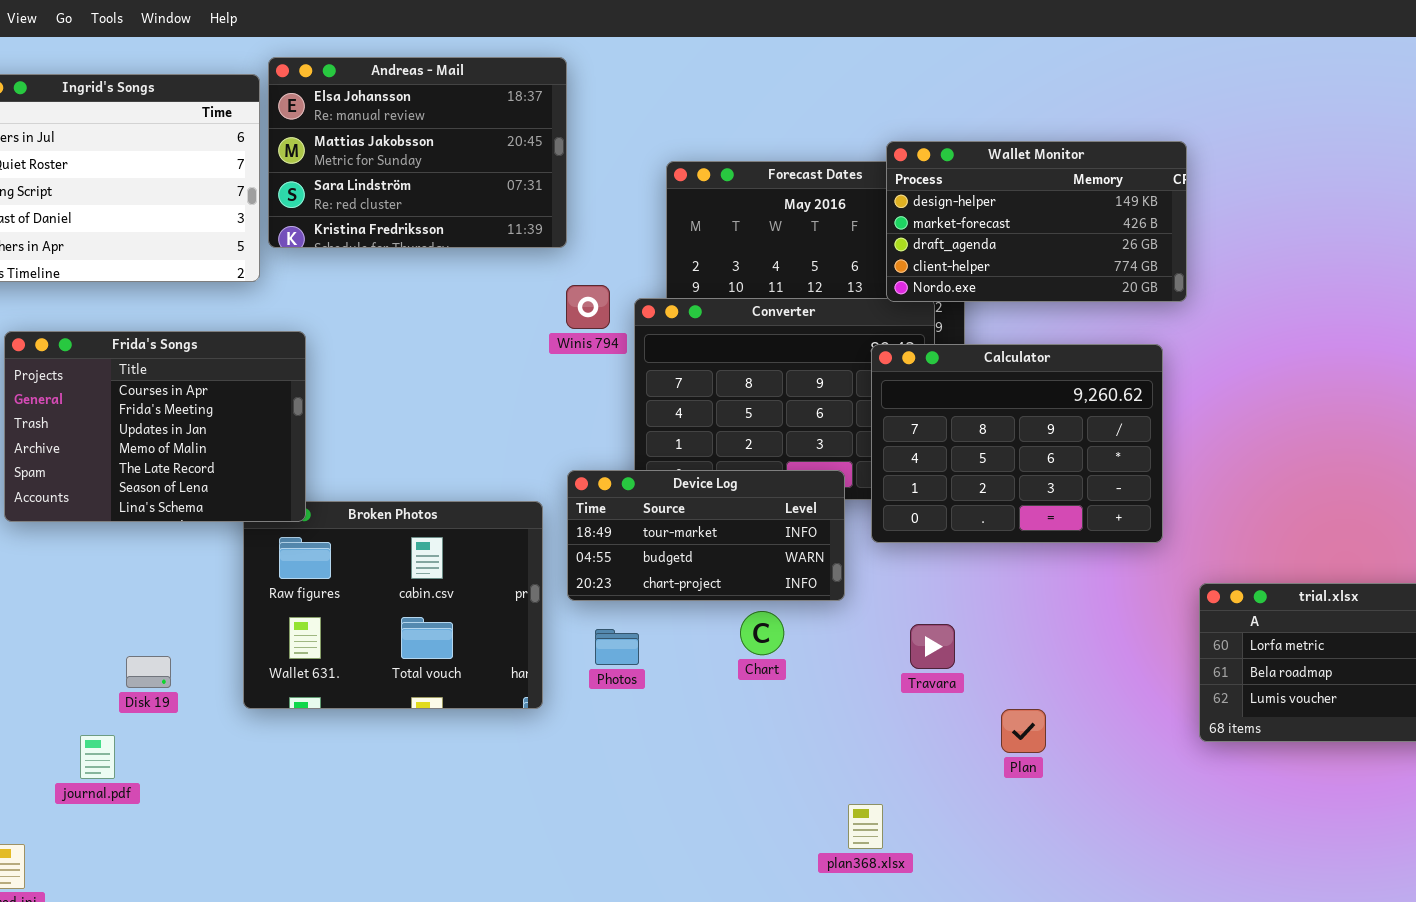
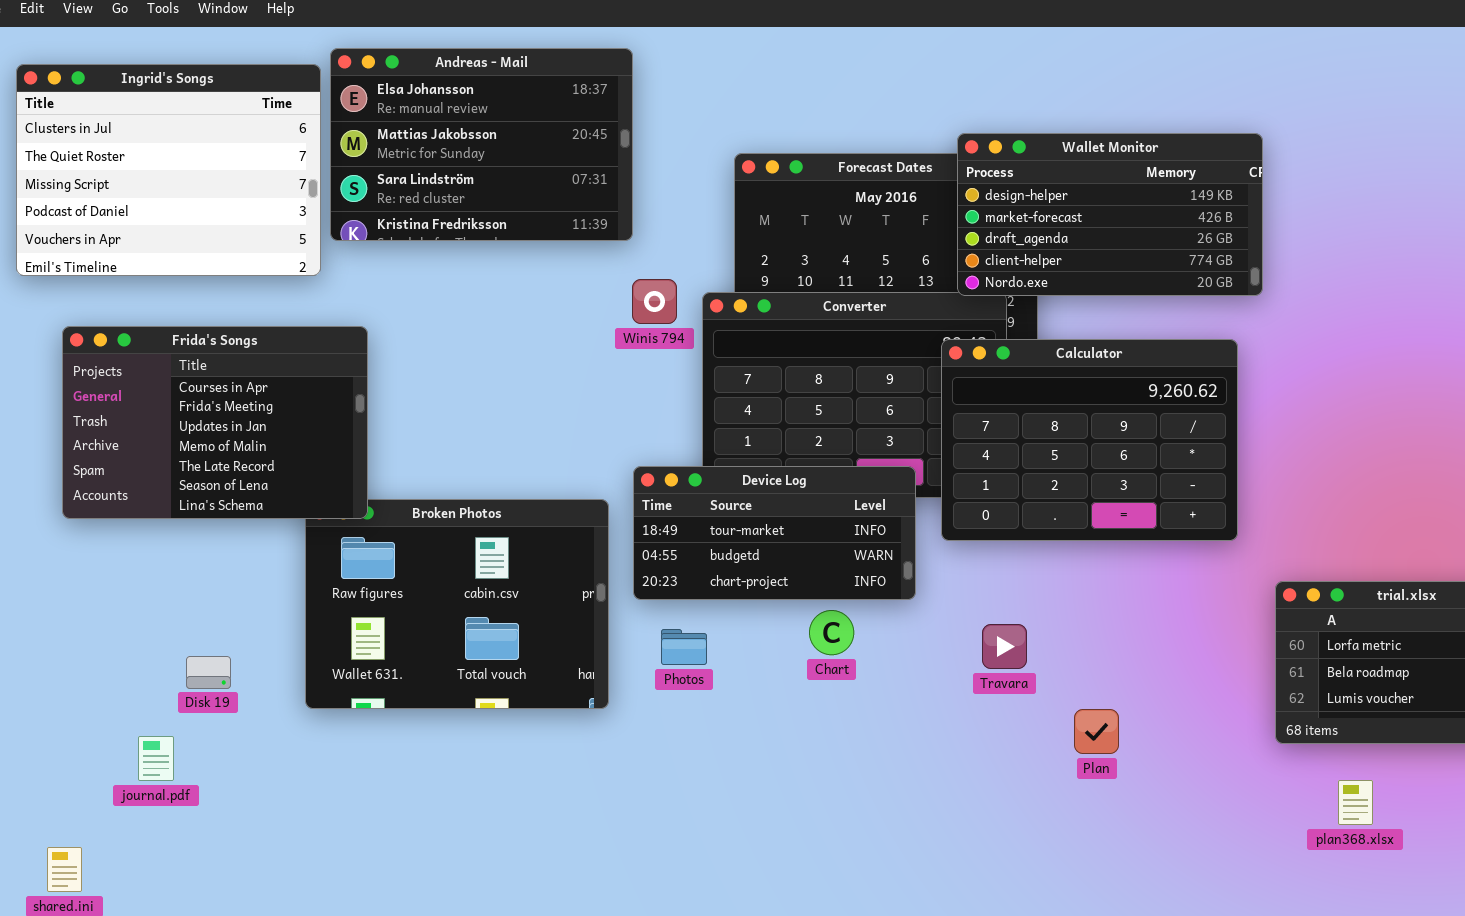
plan368.xlsx: [848,804,883,849] -> [1338,780,1373,825], moved

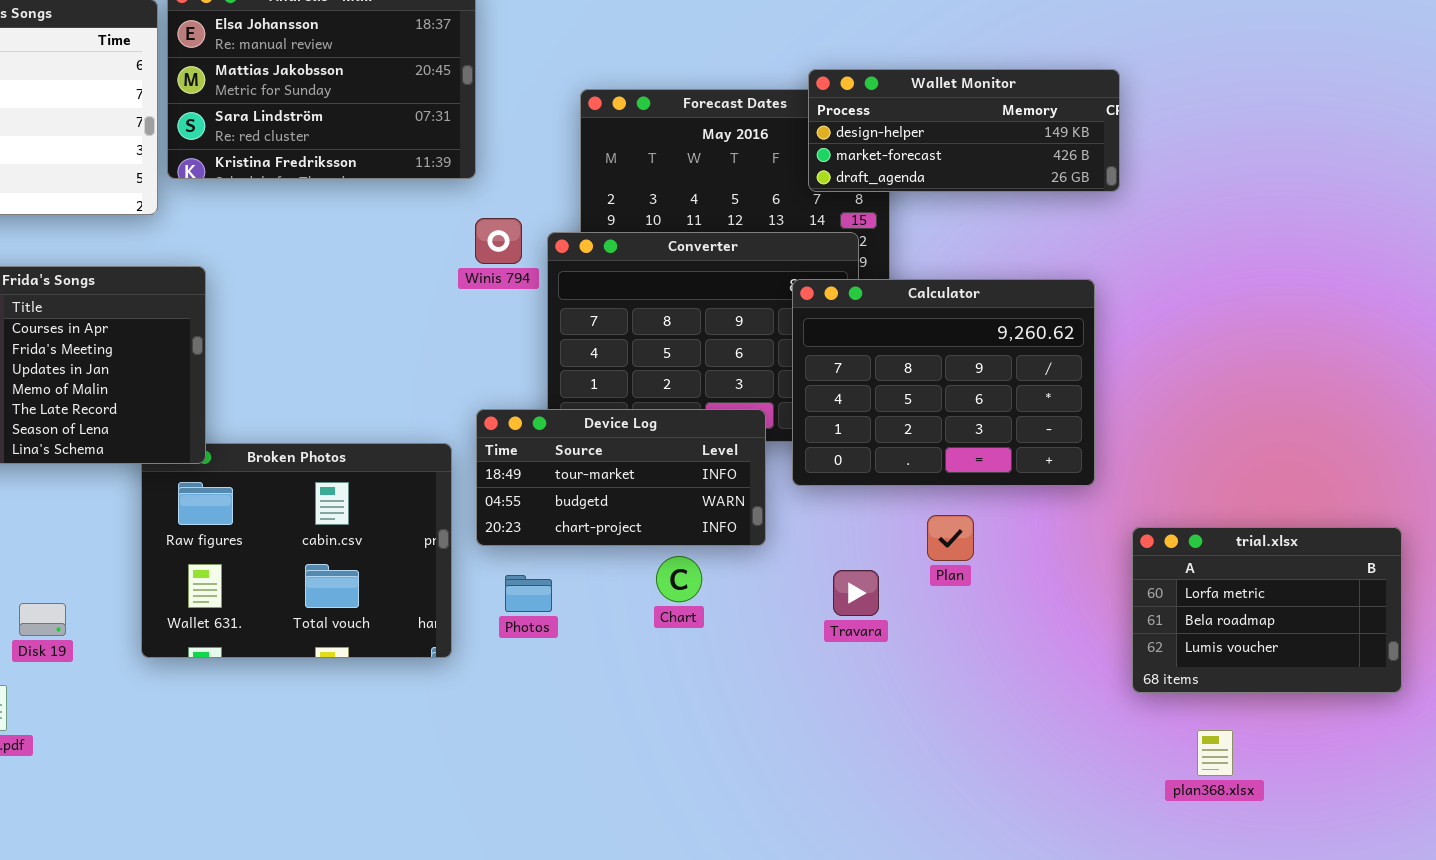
Wallet Monitor: [957,133,1263,296] -> [808,69,1120,192], resized
Plan: [1074,709,1119,754] -> [927,515,974,561], moved

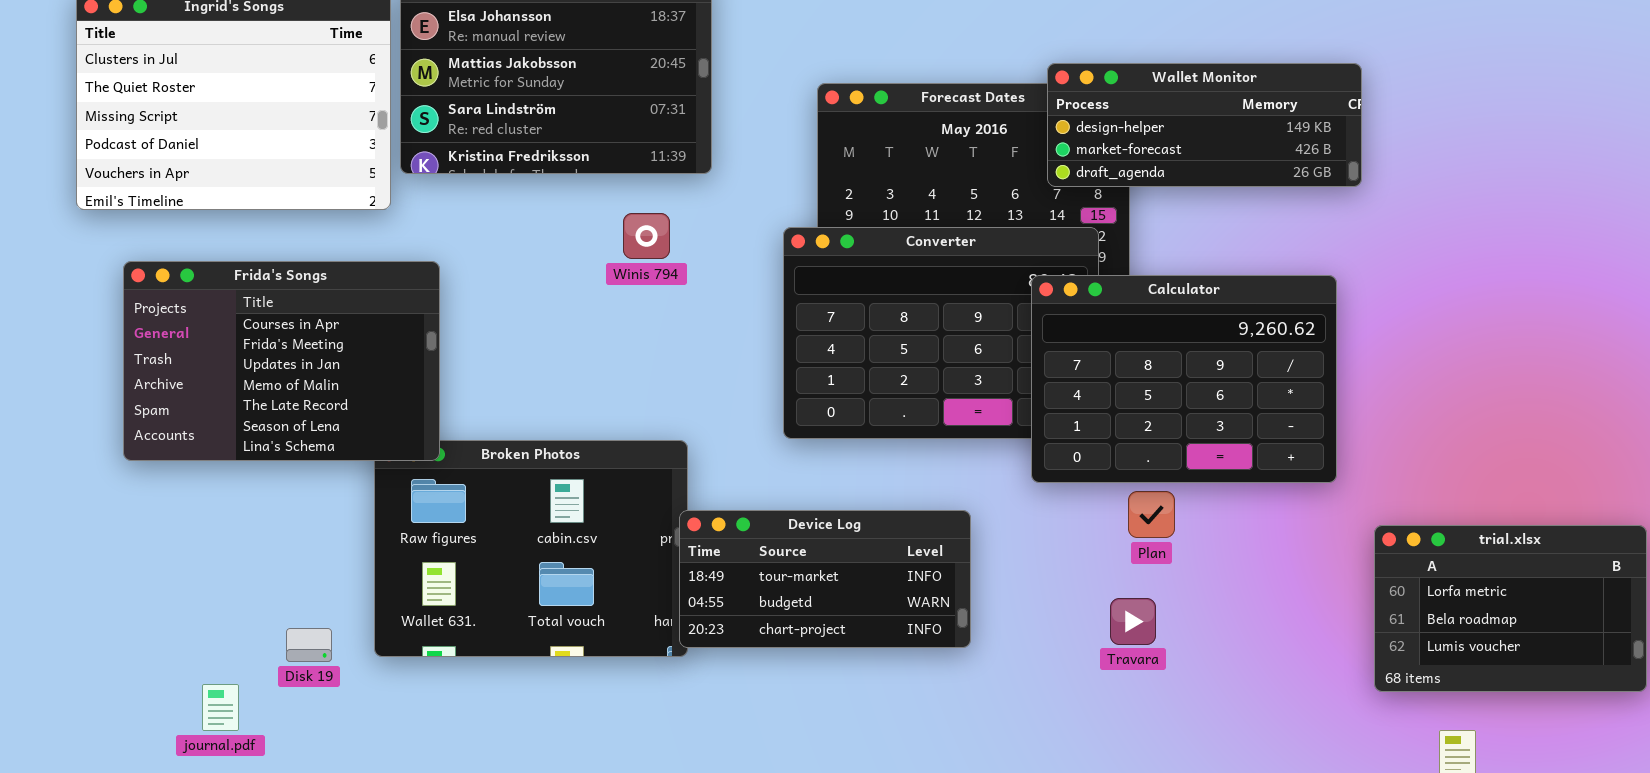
Winis 794: [475,218,522,264] -> [623,213,670,259], moved
Device Log: [476,409,766,546] -> [679,510,971,648], moved
Plan: [927,515,974,561] -> [1128,491,1175,538], moved
Travara: [833,570,879,616] -> [1110,598,1156,645], moved
Disk 19: [19,603,66,636] -> [286,628,332,662], moved

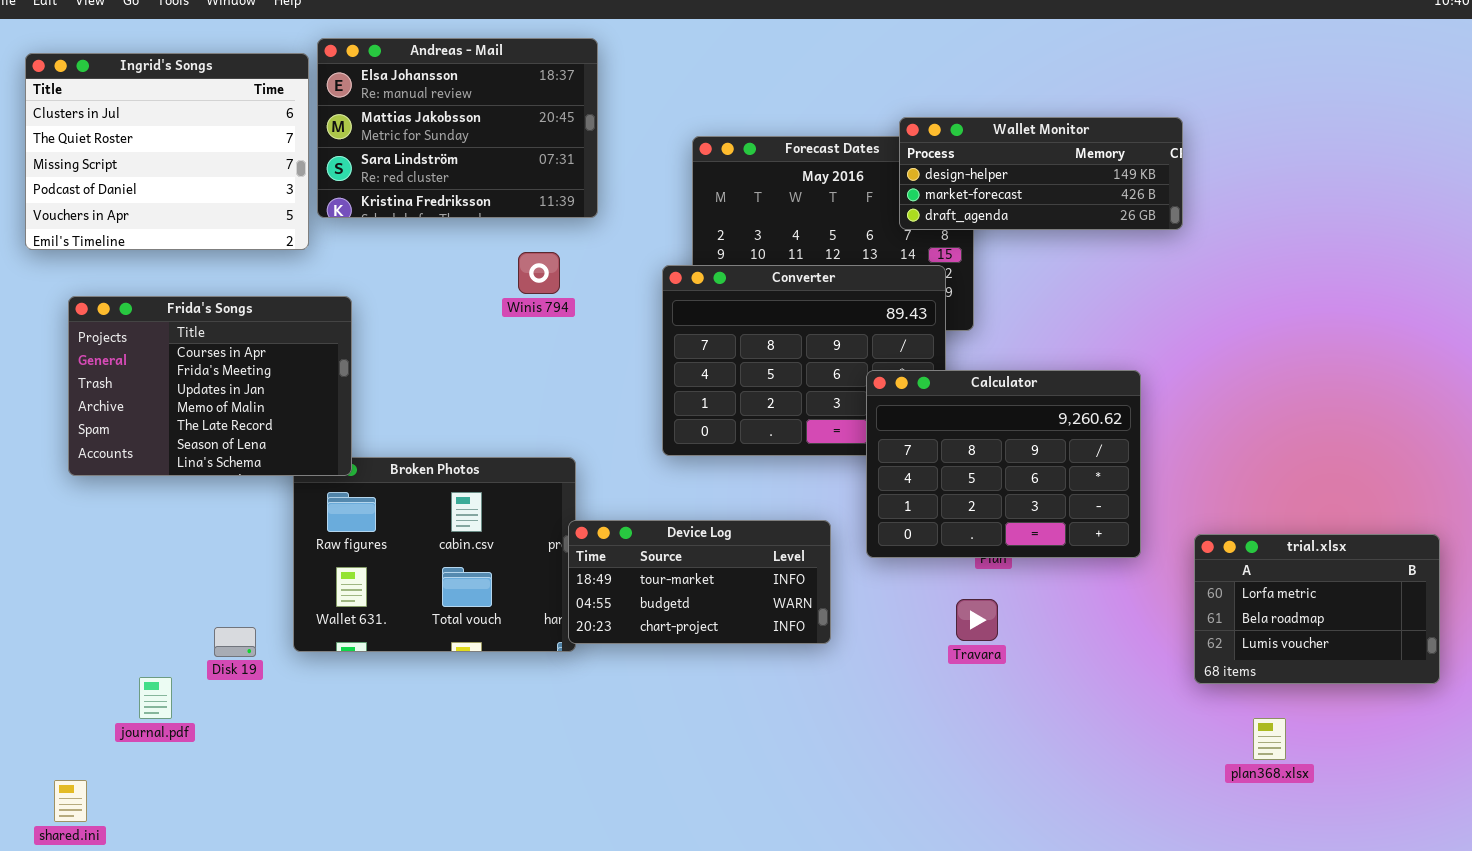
Calculator: [1031,275,1337,483] -> [866,370,1141,558], moved

